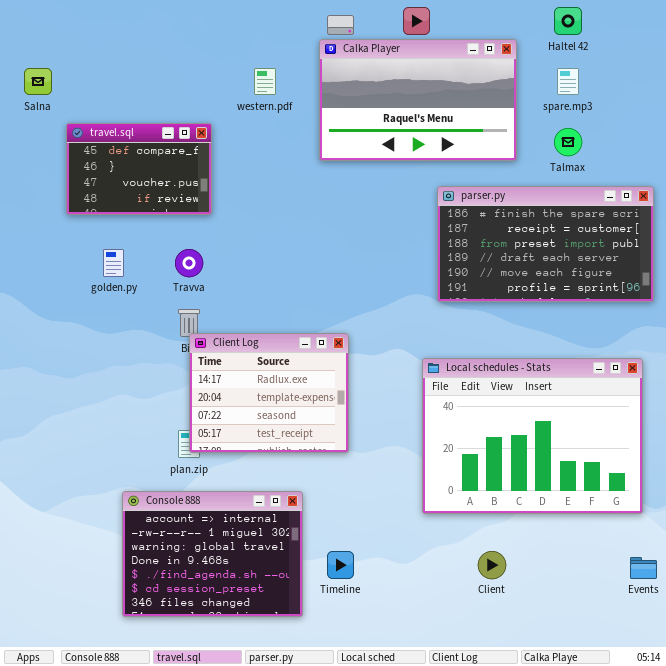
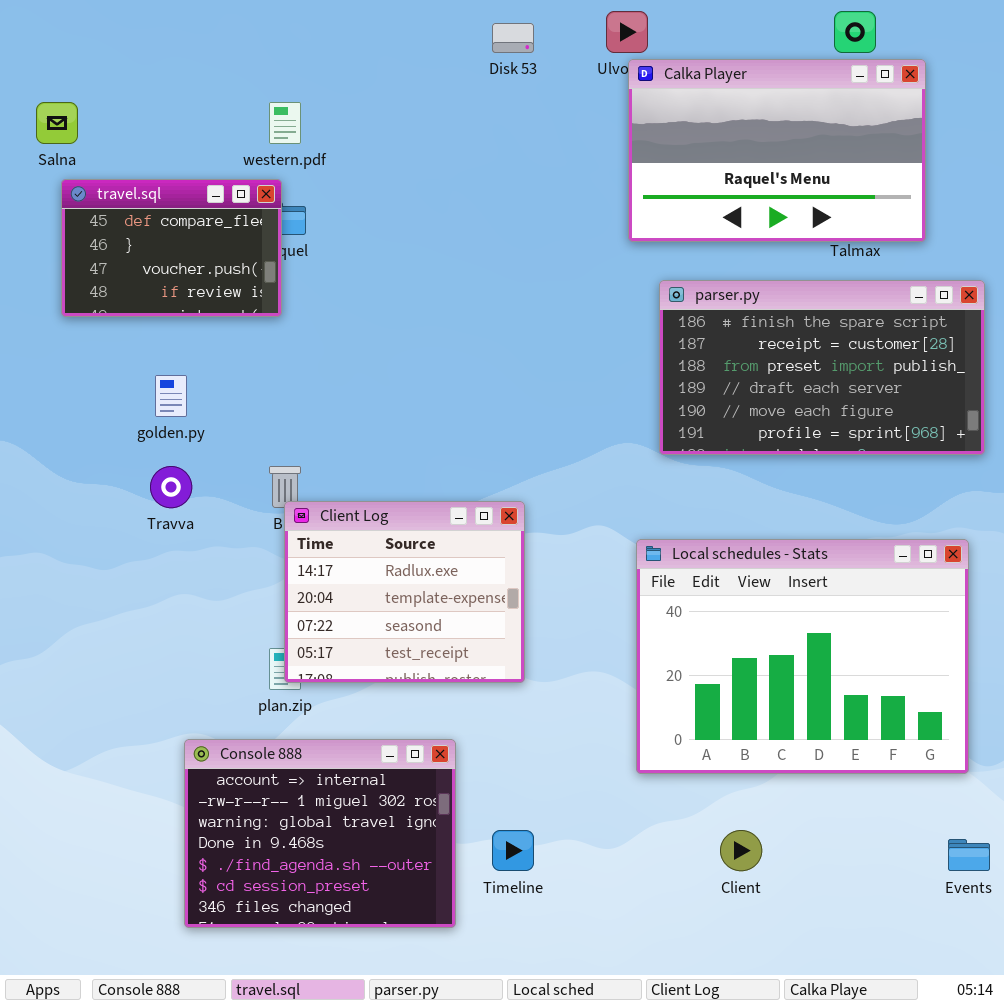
Calka Player: [319,39,517,161] -> [628,59,926,242], moved
western.pdf: [254,68,276,95] -> [269,102,301,144], moved
travel.sql: [66,123,212,215] -> [61,179,282,317], moved
Travva: [175,249,203,277] -> [150,466,192,508], moved

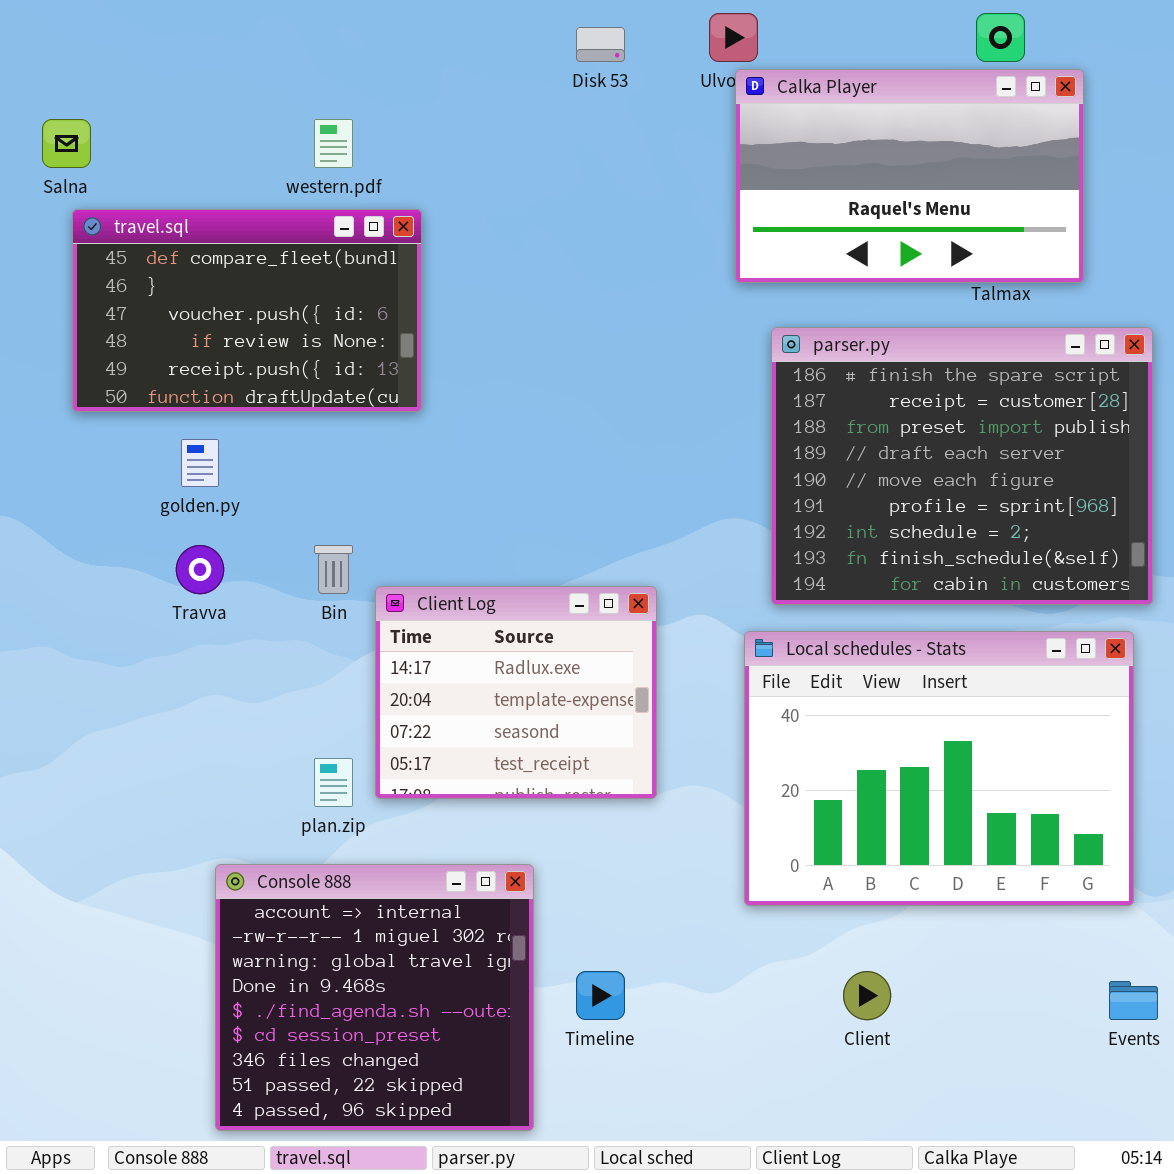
travel.sql: [61,179,282,317] -> [72,209,422,412], resized
parser.py: [659,280,985,455] -> [771,327,1153,605], resized
Client Log: [284,501,525,683] -> [375,586,657,799], moved
Console 888: [184,739,456,928] -> [215,864,534,1131], resized

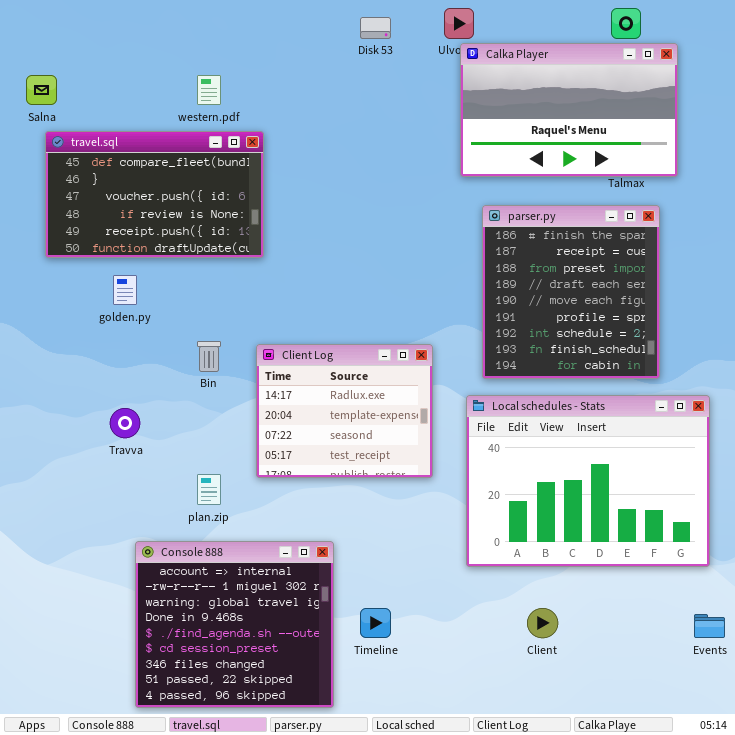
parser.py: [771,327,1153,605] -> [482,205,660,379], resized
Travva: [176,545,224,594] -> [110,408,140,438], moved
Client Log: [375,586,657,799] -> [256,344,433,478], moved

